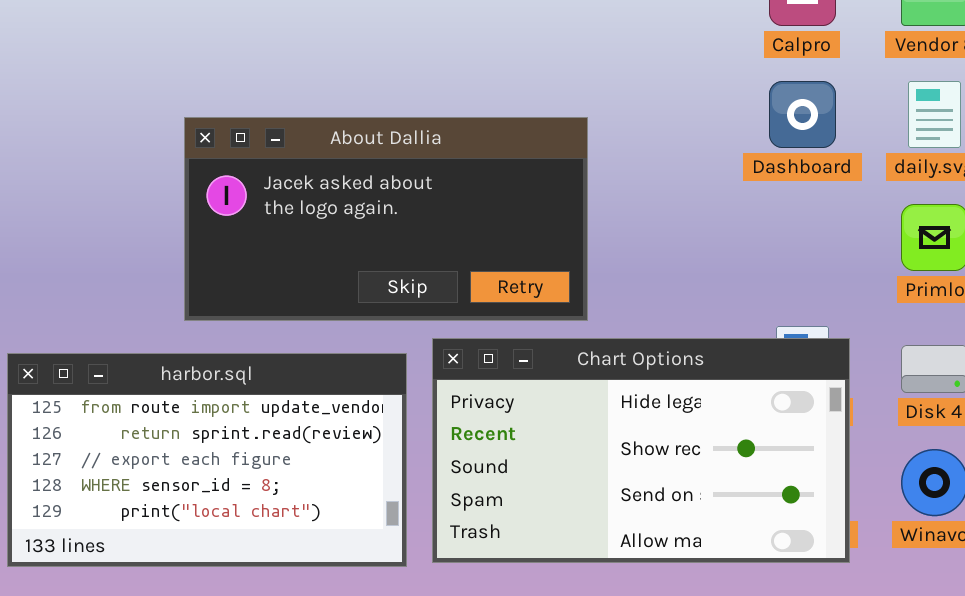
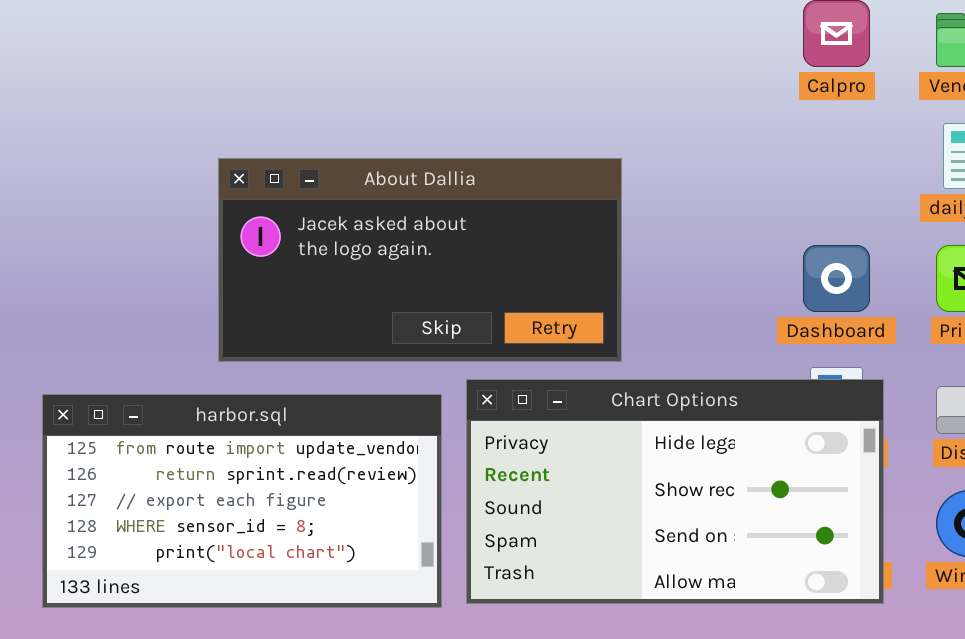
Dashboard: [769,81,836,148] -> [803,245,870,312], moved

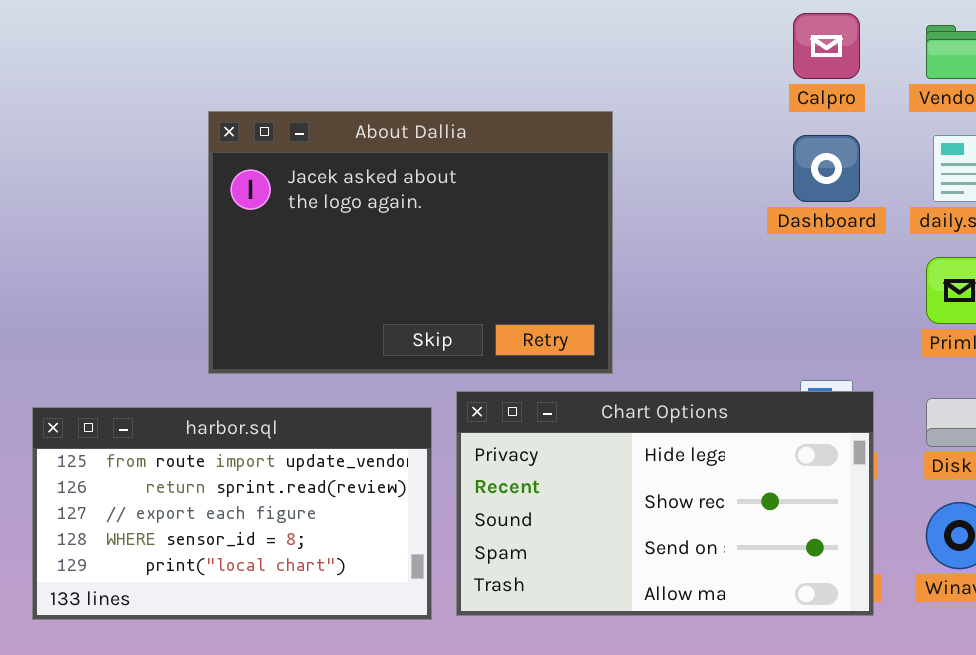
About Dallia: [218,158,622,362] -> [208,111,613,374], resized
Dashboard: [803,245,870,312] -> [793,135,860,202], moved

